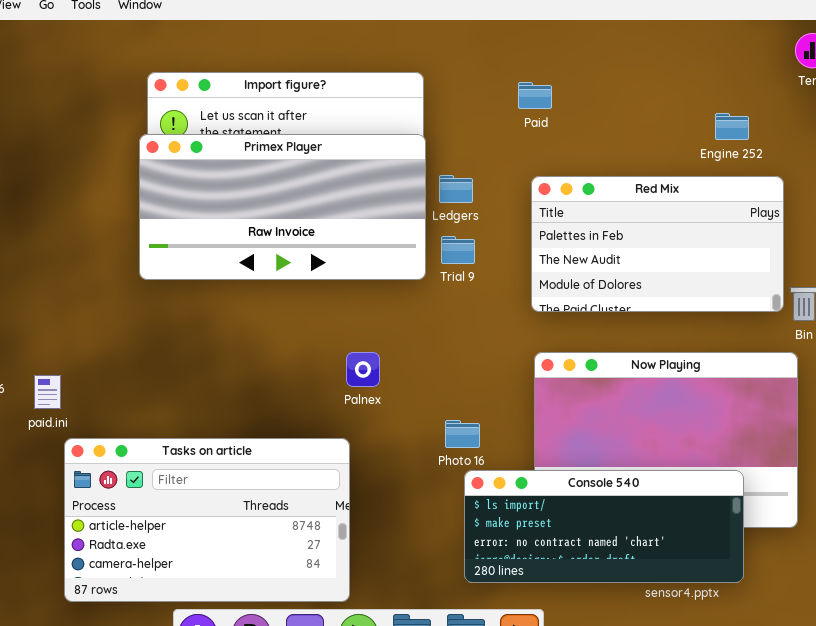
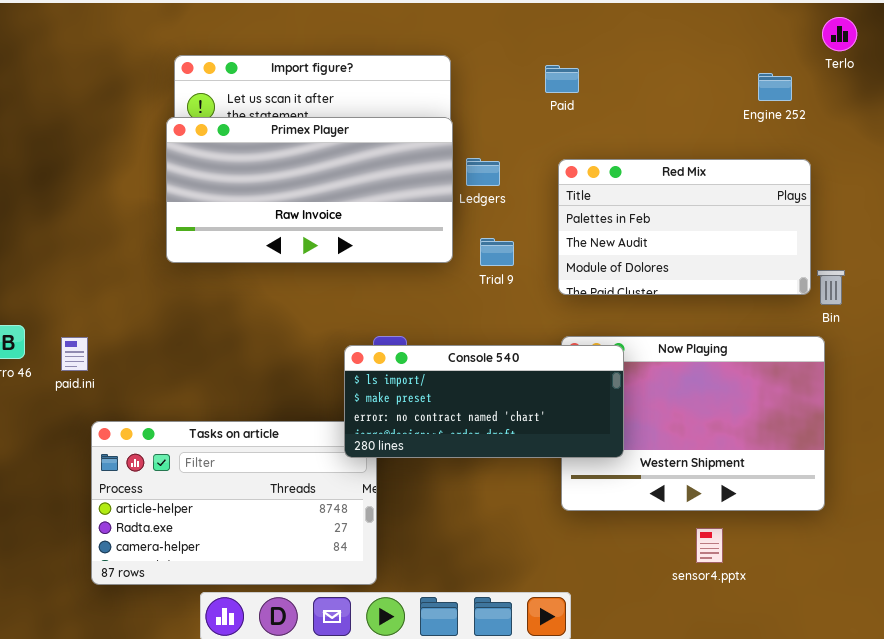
Engine 252: [715,113,749,140] -> [758,73,792,101], moved
Trial 9: [441,236,475,264] -> [480,238,514,266], moved
paid.ini: [34,375,61,409] -> [61,337,88,371], moved
Console 540: [464,470,744,583] -> [344,345,624,458], moved

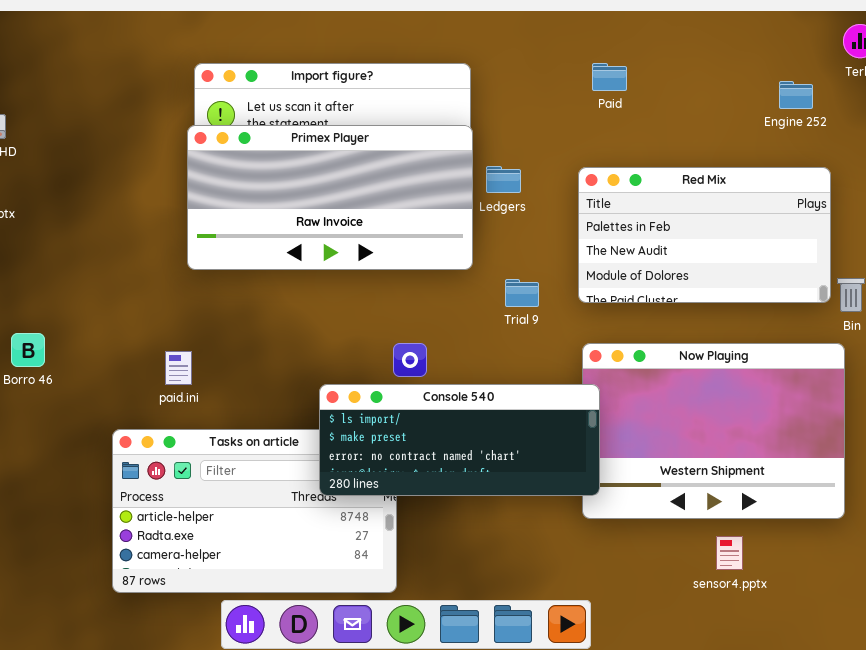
Paid: [545,65,579,93] -> [592,63,627,91], moved
Trial 9: [480,238,514,266] -> [505,279,539,307], moved
paid.ini: [61,337,88,371] -> [165,351,192,385], moved
Console 540: [344,345,624,458] -> [319,384,600,496], moved

